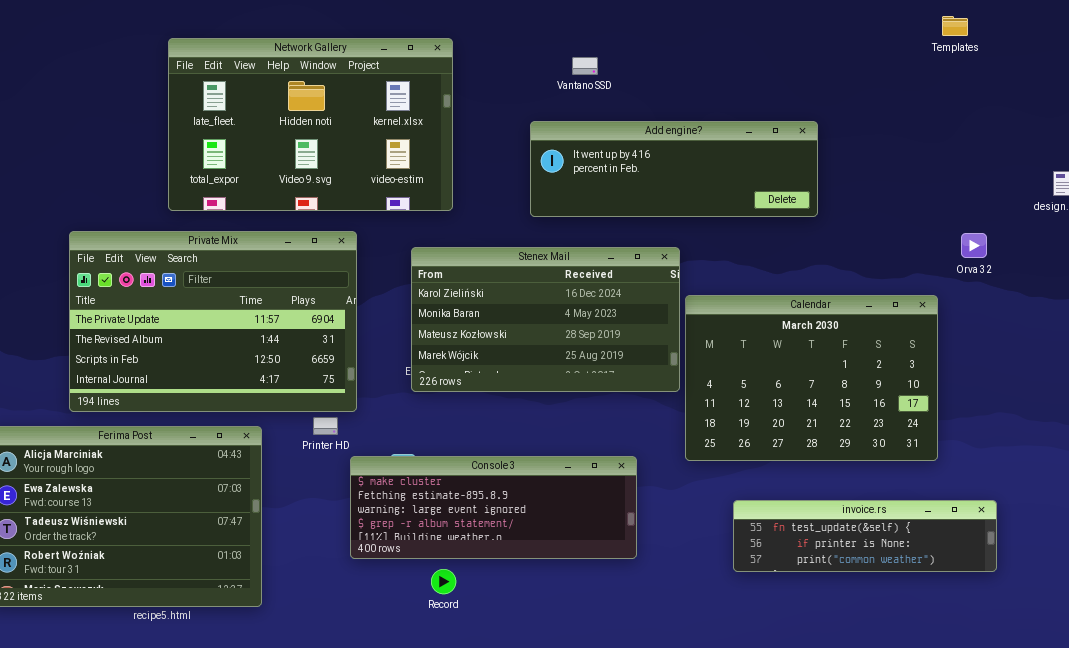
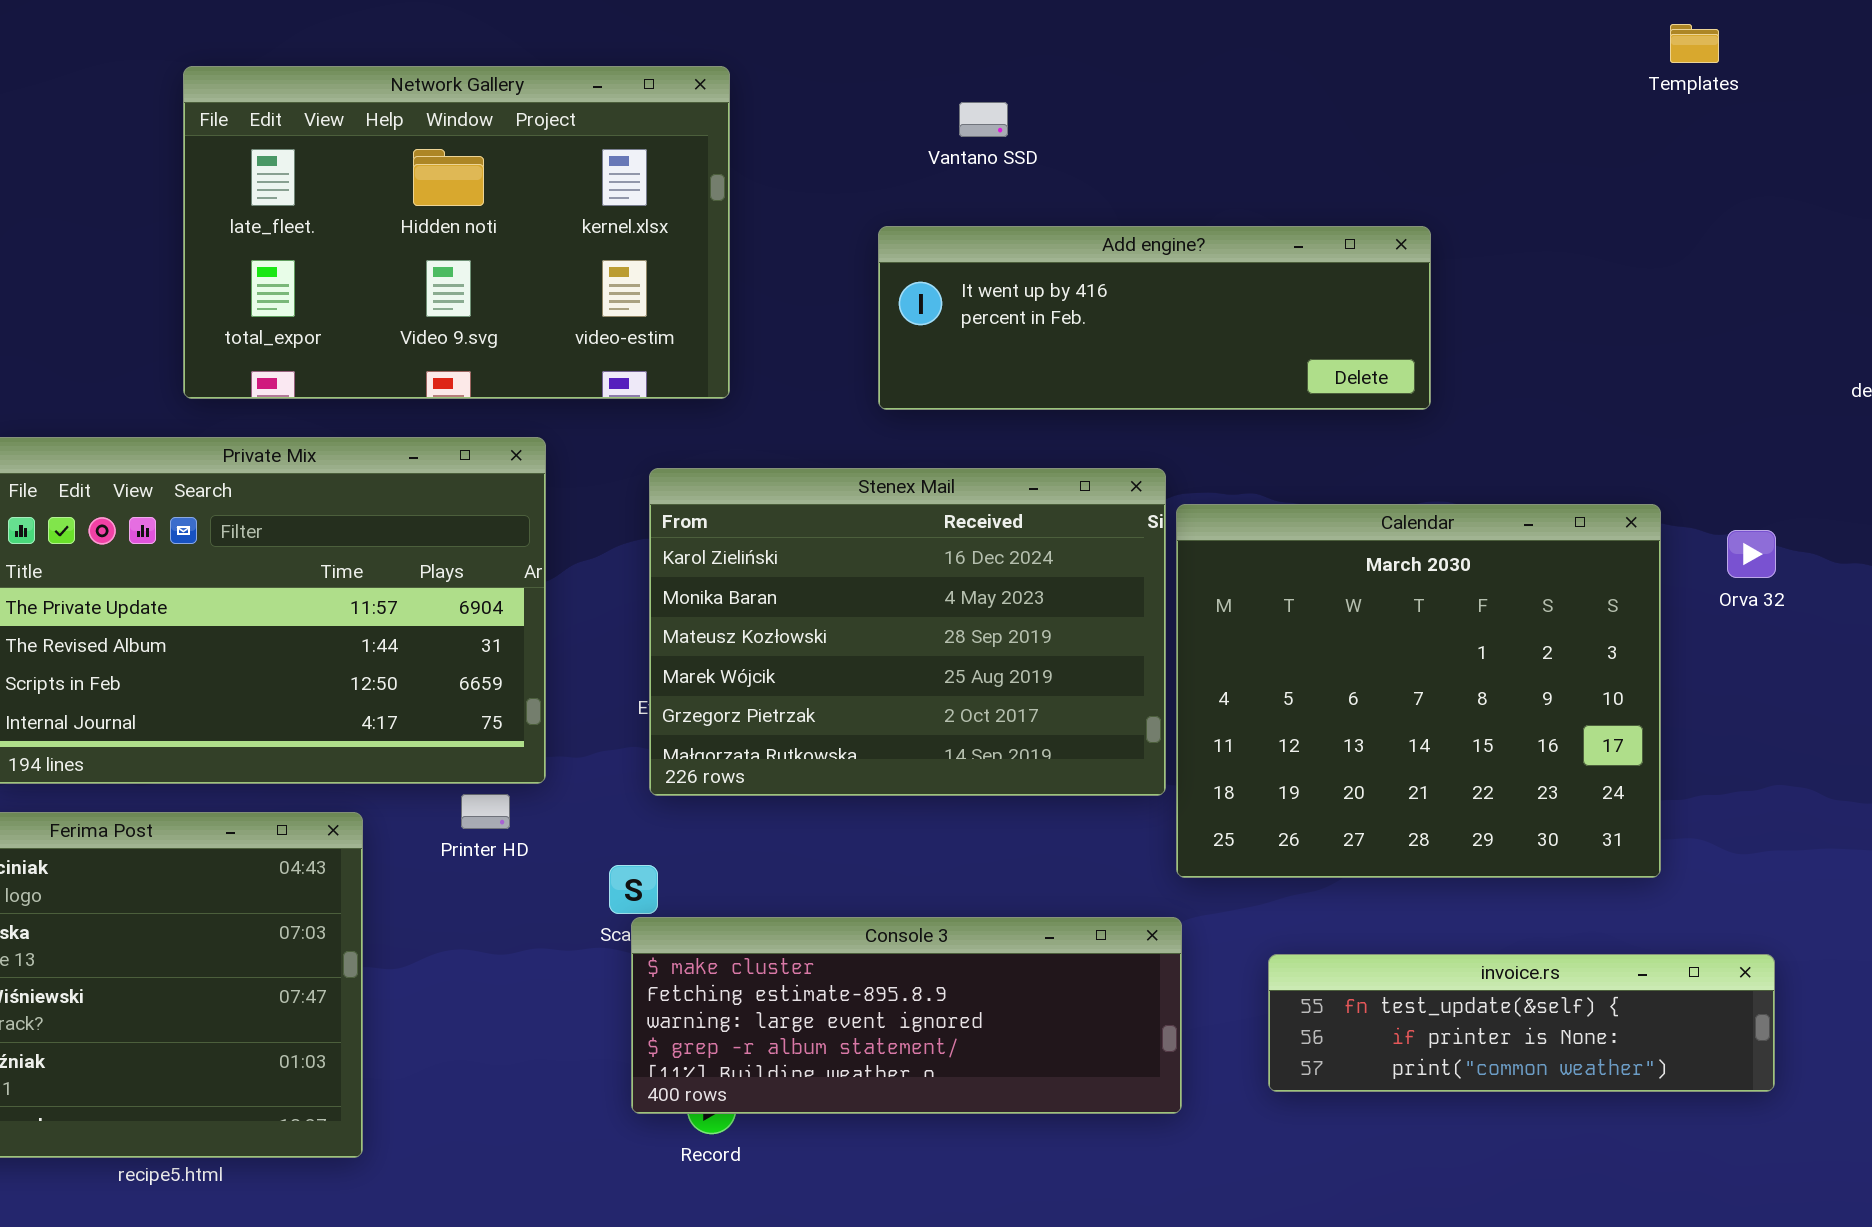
Orva 32: [961,233,987,258] -> [1727,530,1776,578], moved
Stenex Mail: [411,247,680,392] -> [649,468,1166,796], resized
Calendar: [685,295,938,461] -> [1176,504,1661,878], resized
Console 3: [350,456,637,559] -> [631,917,1182,1114], moved

